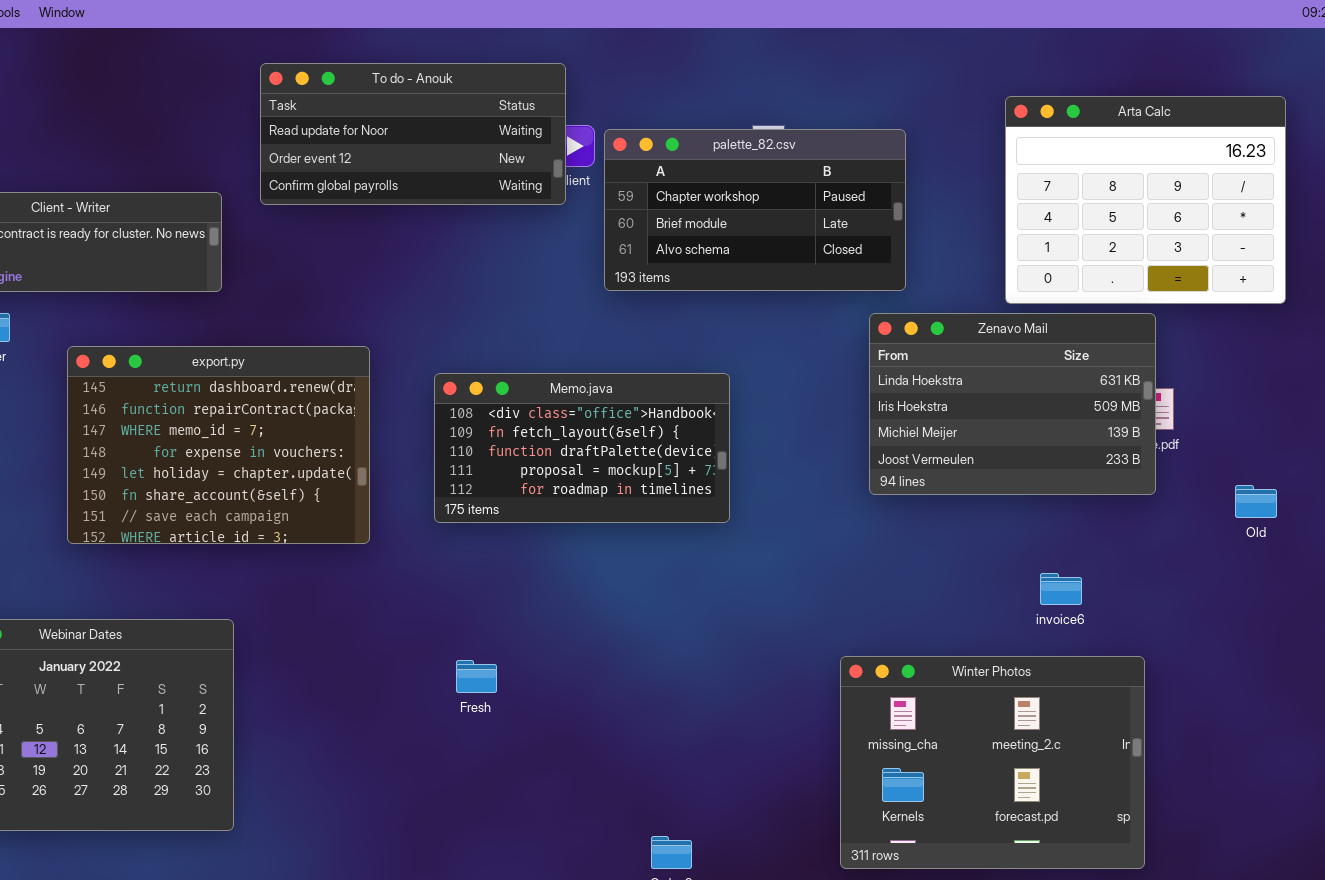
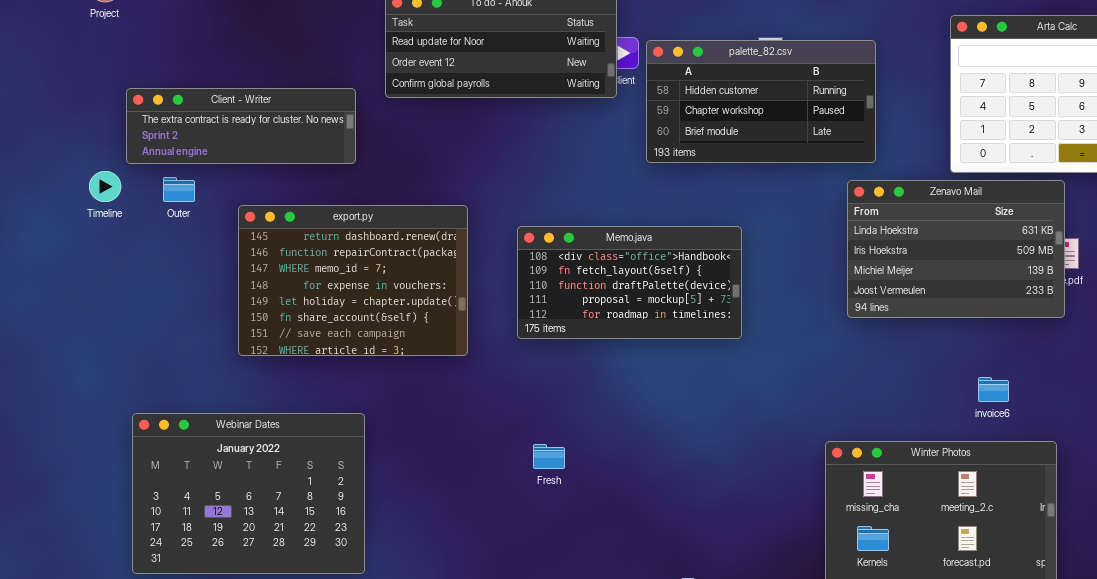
palette_82.csv: [604,129,906,291] -> [646,40,876,163], scrolled up 1 row

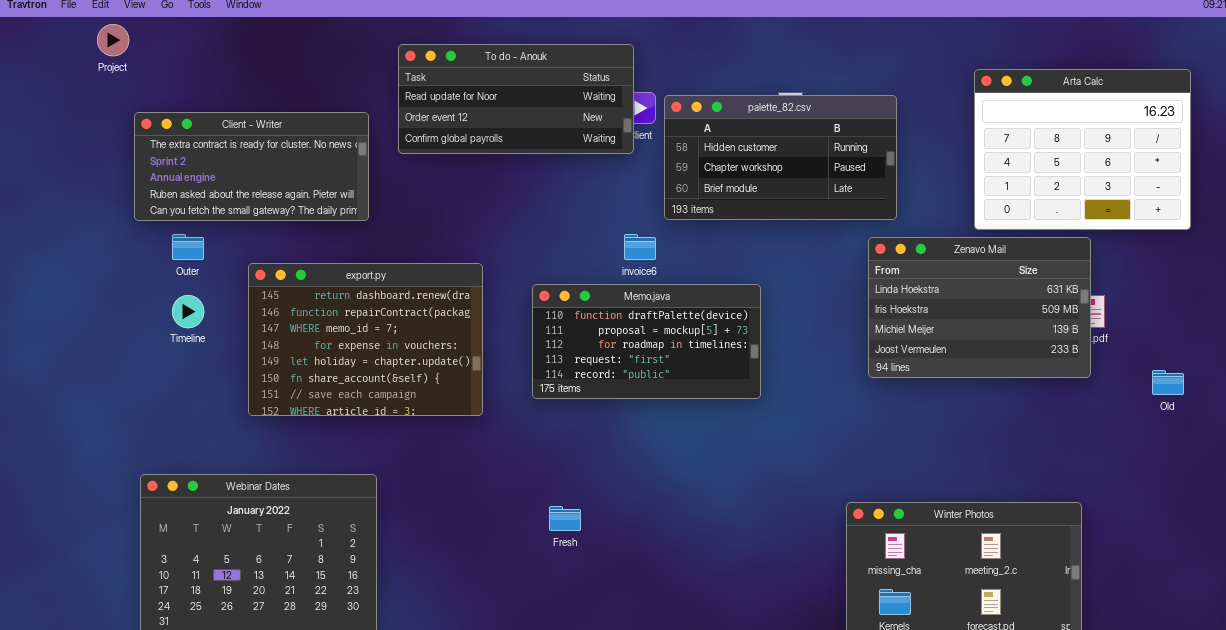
Client - Writer: [126,88,356,164] -> [134,112,369,221], resized
Timeline: [89,171,121,202] -> [172,295,204,328], moved
Memo.java: [517,226,742,339] -> [532,284,761,399], scrolled down 2 rows
invoice6: [978,377,1009,402] -> [624,234,656,260], moved

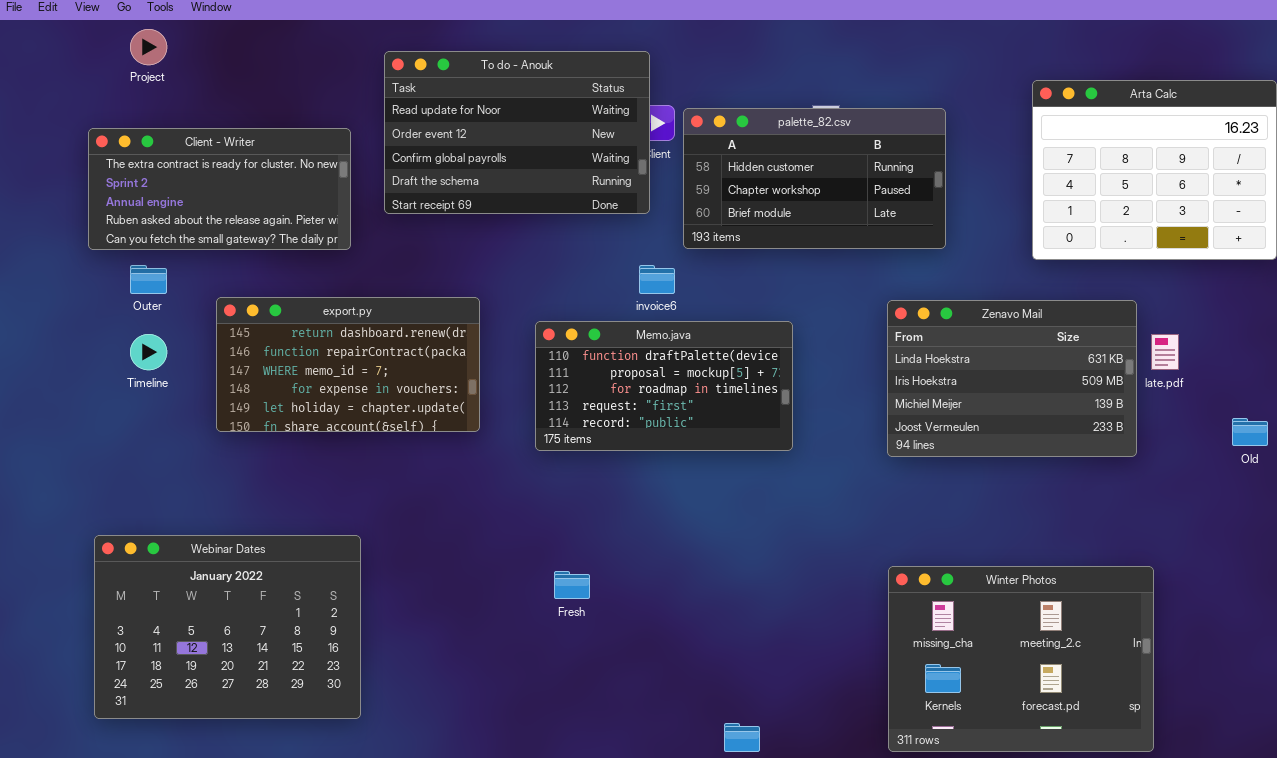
Project: [97,24,129,56] -> [130,29,167,65], moved
To do - Anouk: [398,44,634,154] -> [384,51,650,214], resized
Zenavo Mail: [868,237,1091,378] -> [887,300,1137,457], moved
export.py: [248,263,483,416] -> [216,297,480,432], resized

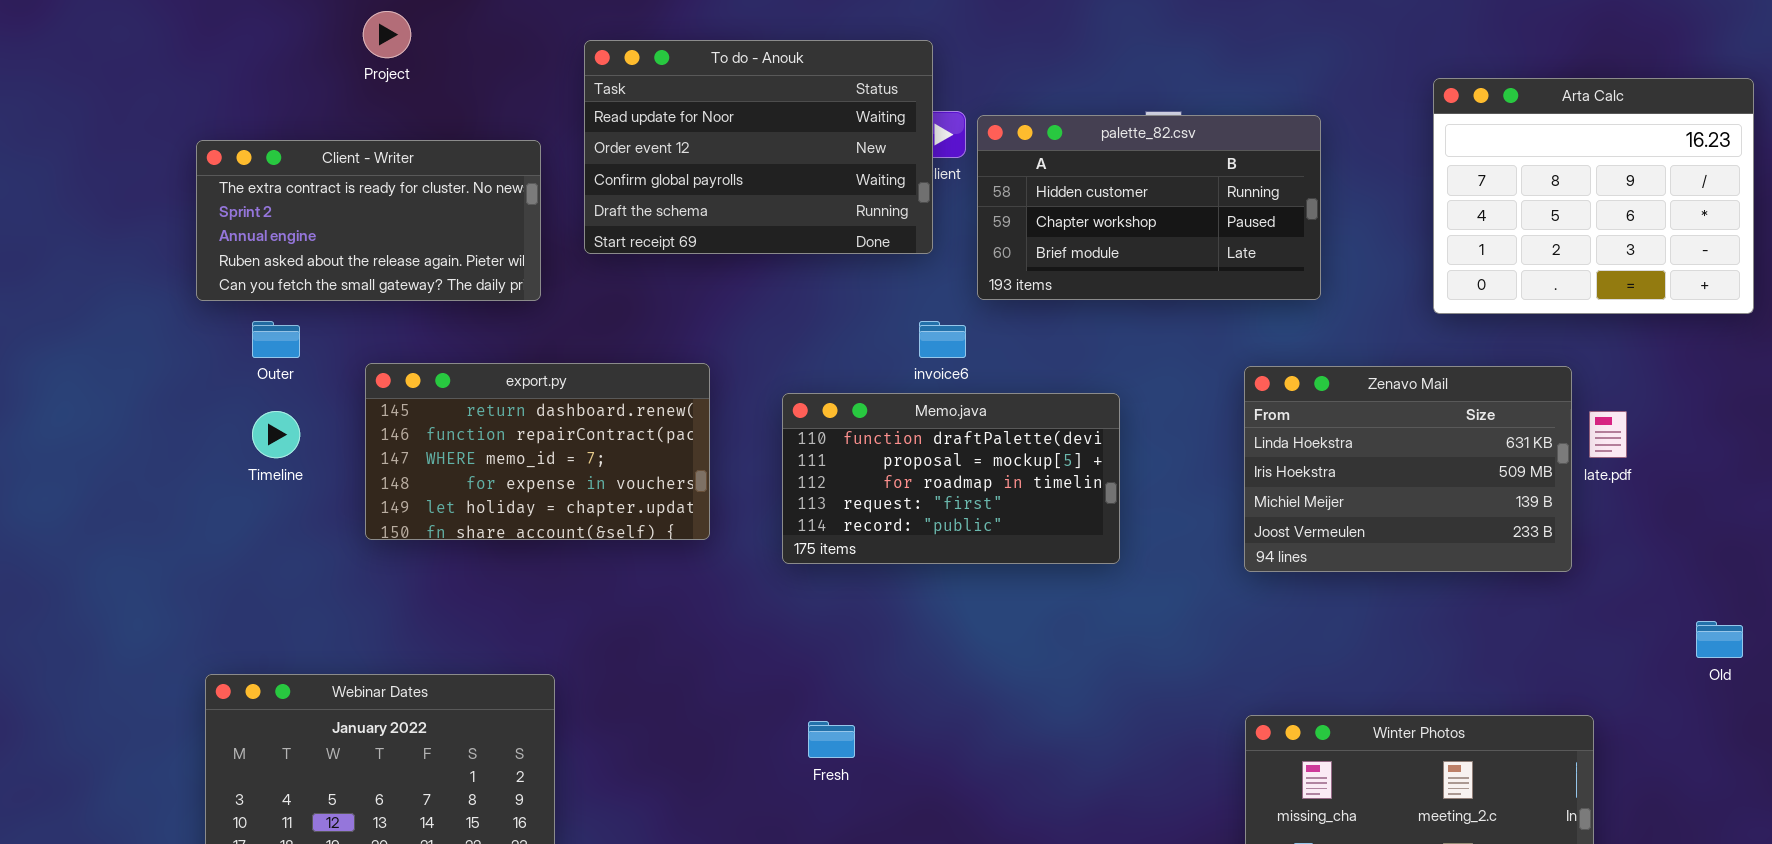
Project: [130,29,167,65] -> [363,11,411,58], moved
Old: [1232,418,1268,446] -> [1696,621,1743,658], moved

